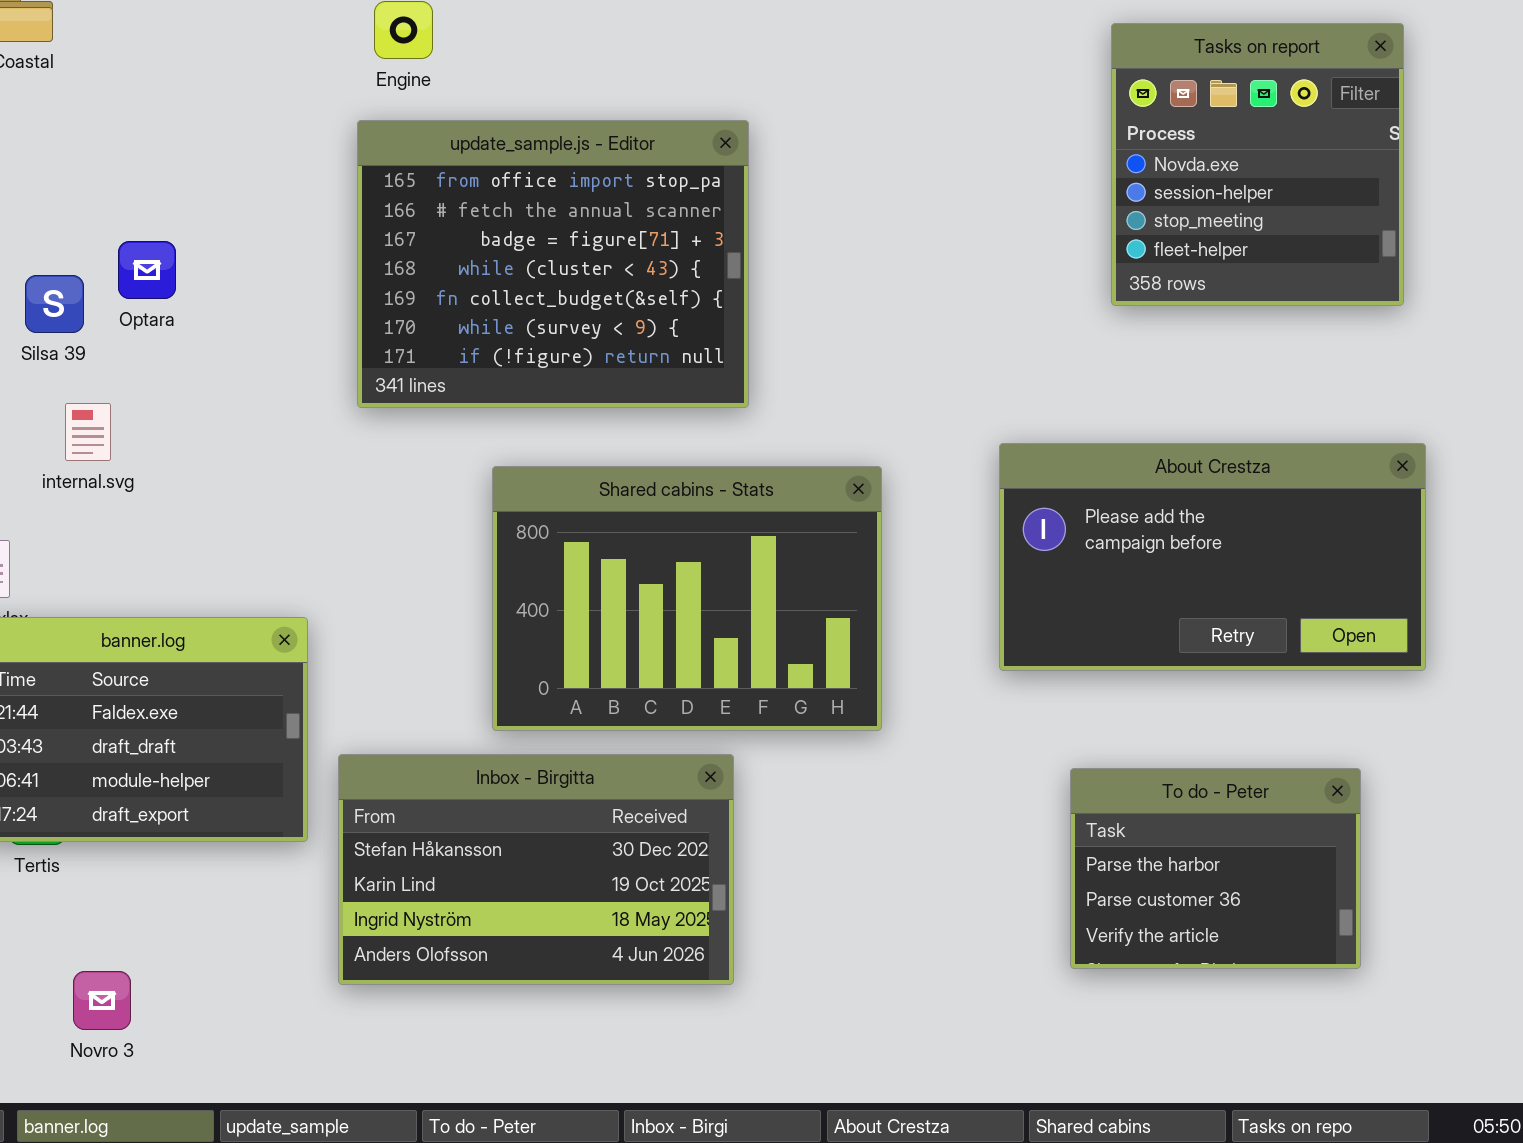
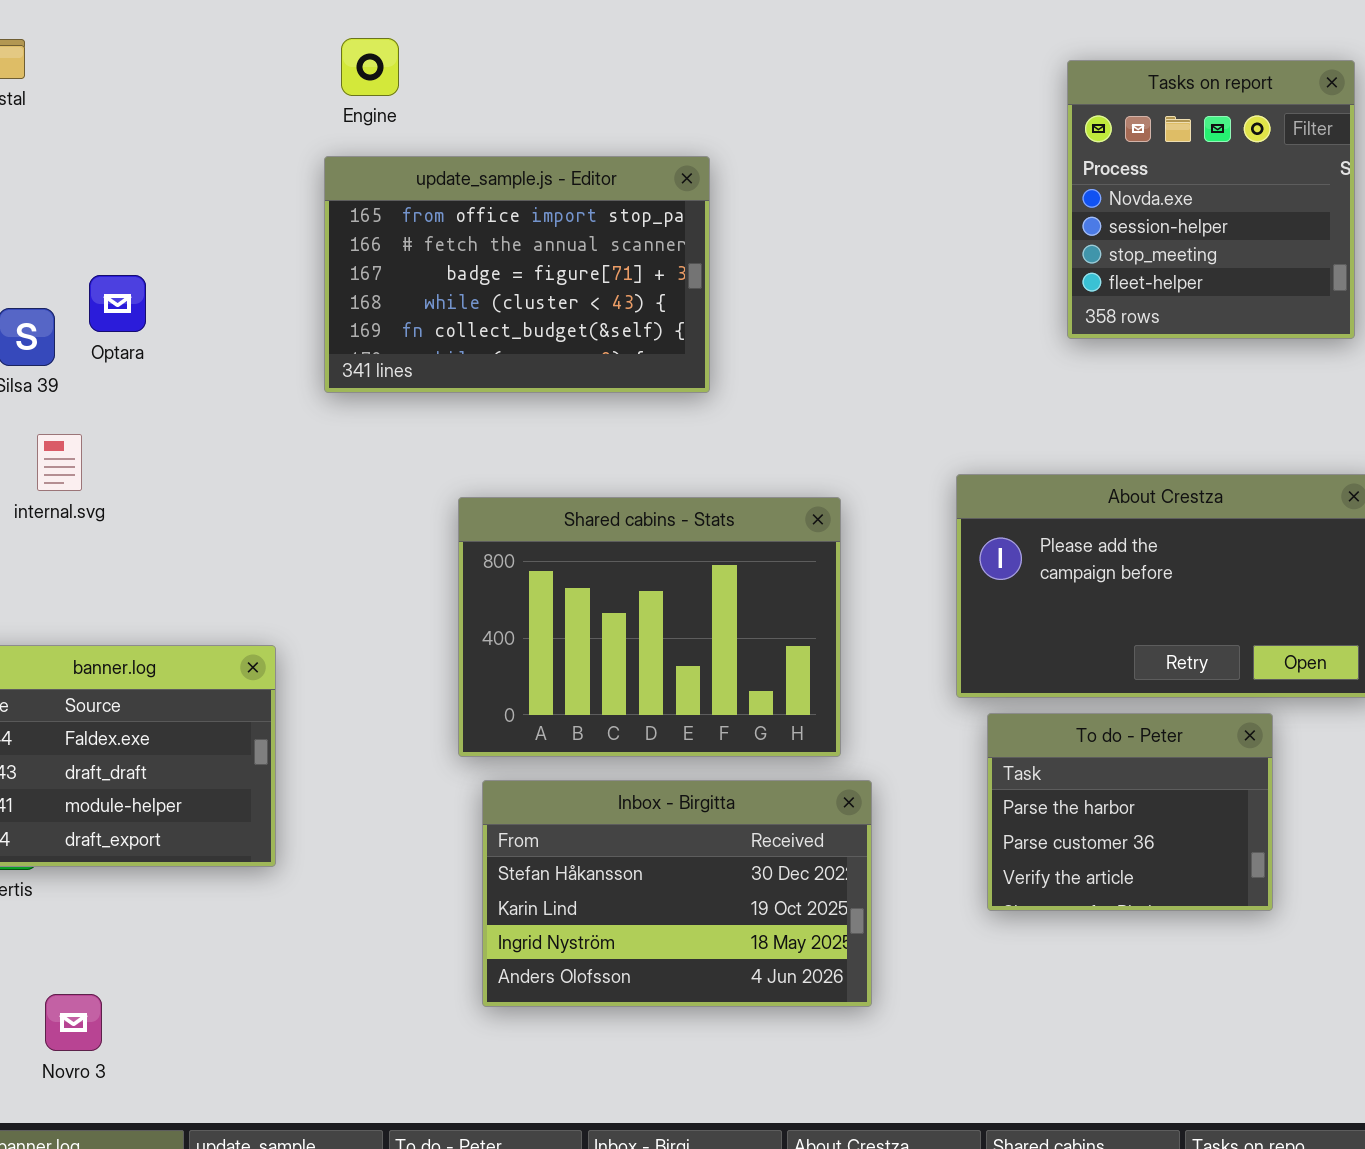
update_sample.js - Editor: [357,120,749,408] -> [324,156,710,393], resized
Inbox - Birgitta: [338,754,734,985] -> [482,780,872,1007], moved
To do - Peter: [1070,768,1361,969] -> [987,713,1273,911], moved

